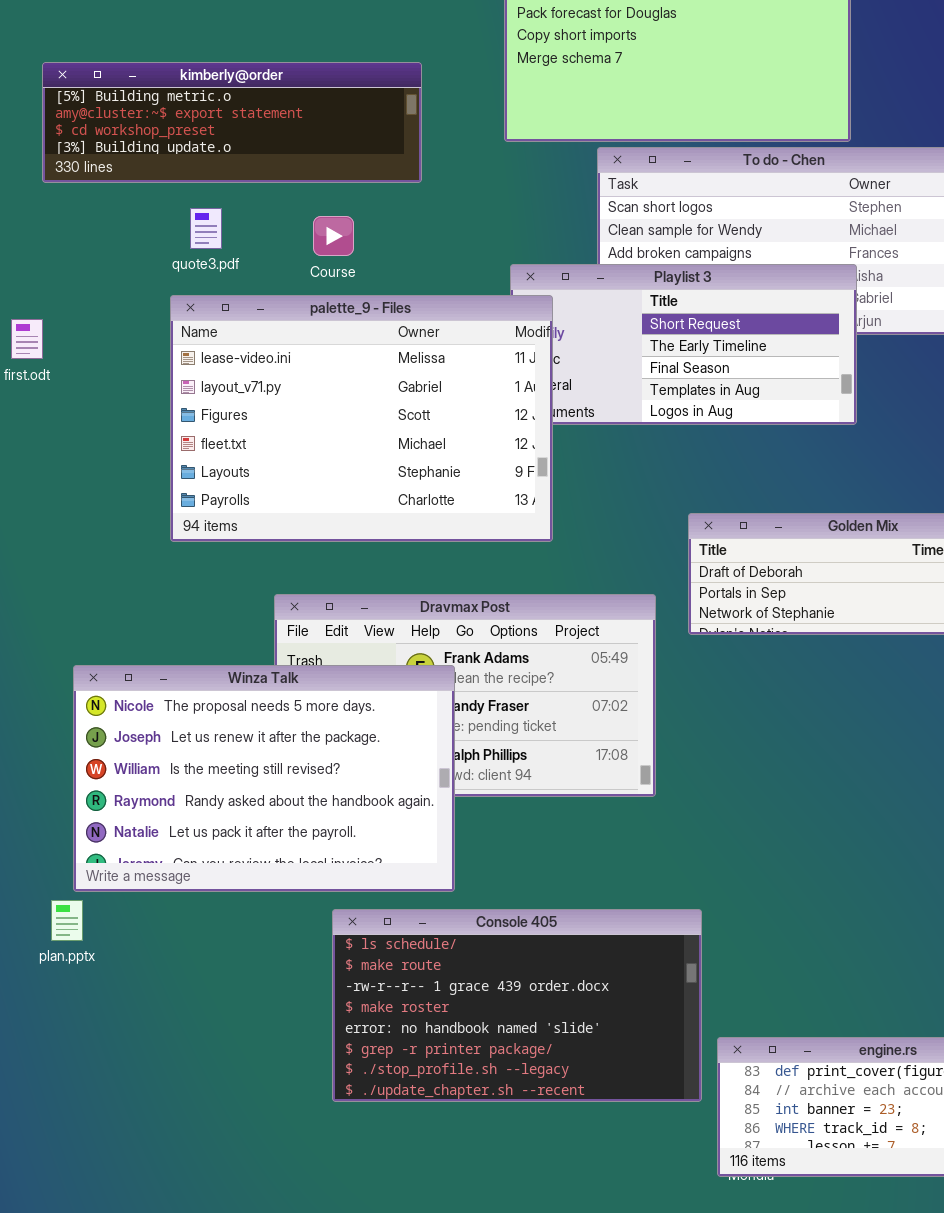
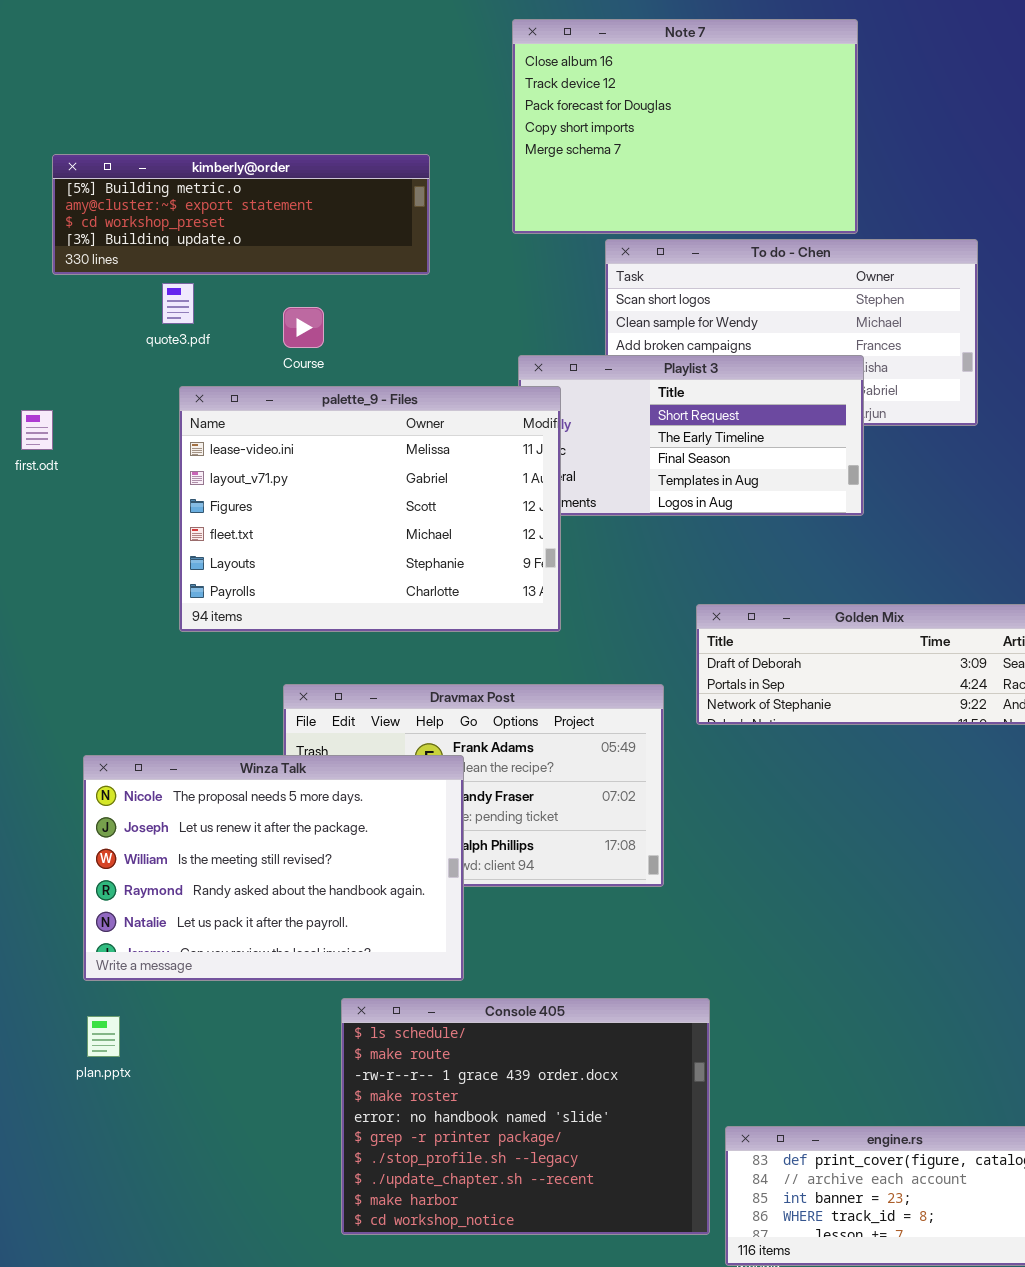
quote3.pdf: [190,208,222,249] -> [162,283,194,324], moved
Course: [313,216,354,256] -> [283,307,324,348], moved
plan.pptx: [51,900,83,941] -> [87,1016,120,1057], moved
Console 405: [332,909,702,1102] -> [341,998,710,1235], resized

